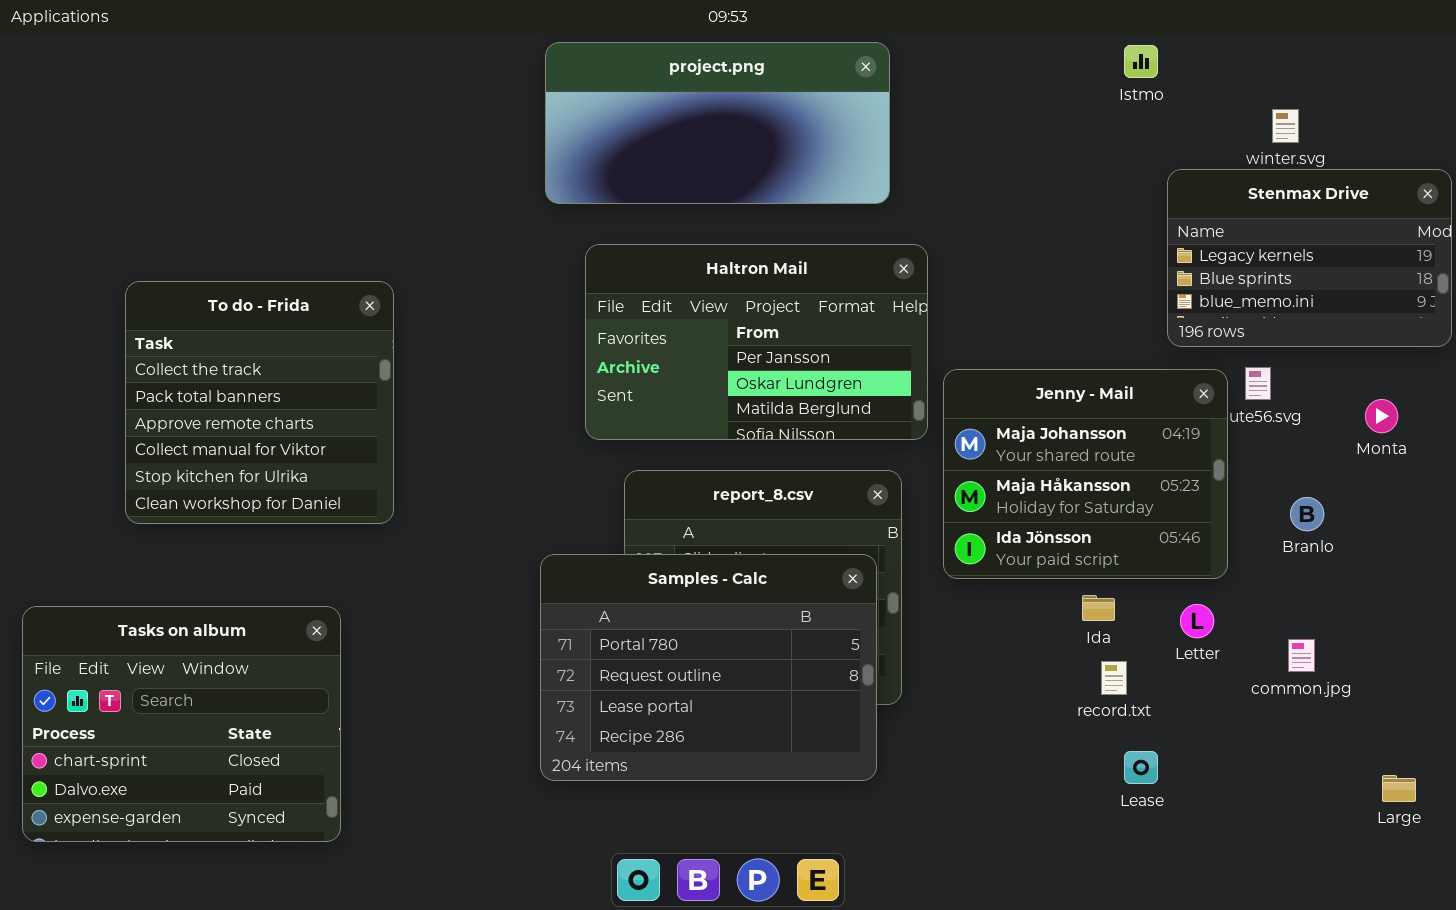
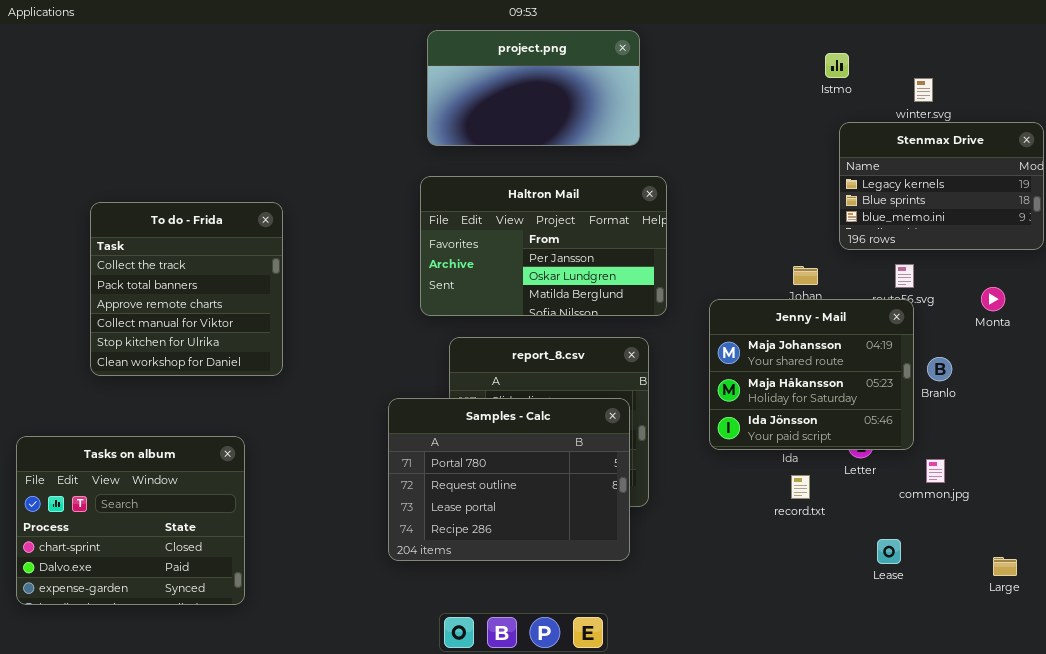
project.png: [545,42,890,204] -> [427,30,640,146], resized
Istmo: [1124,45,1158,78] -> [825,53,849,78], moved
Jenny - Mail: [943,369,1228,579] -> [709,299,914,450], moved
Lease: [1124,751,1158,784] -> [877,539,901,564], moved

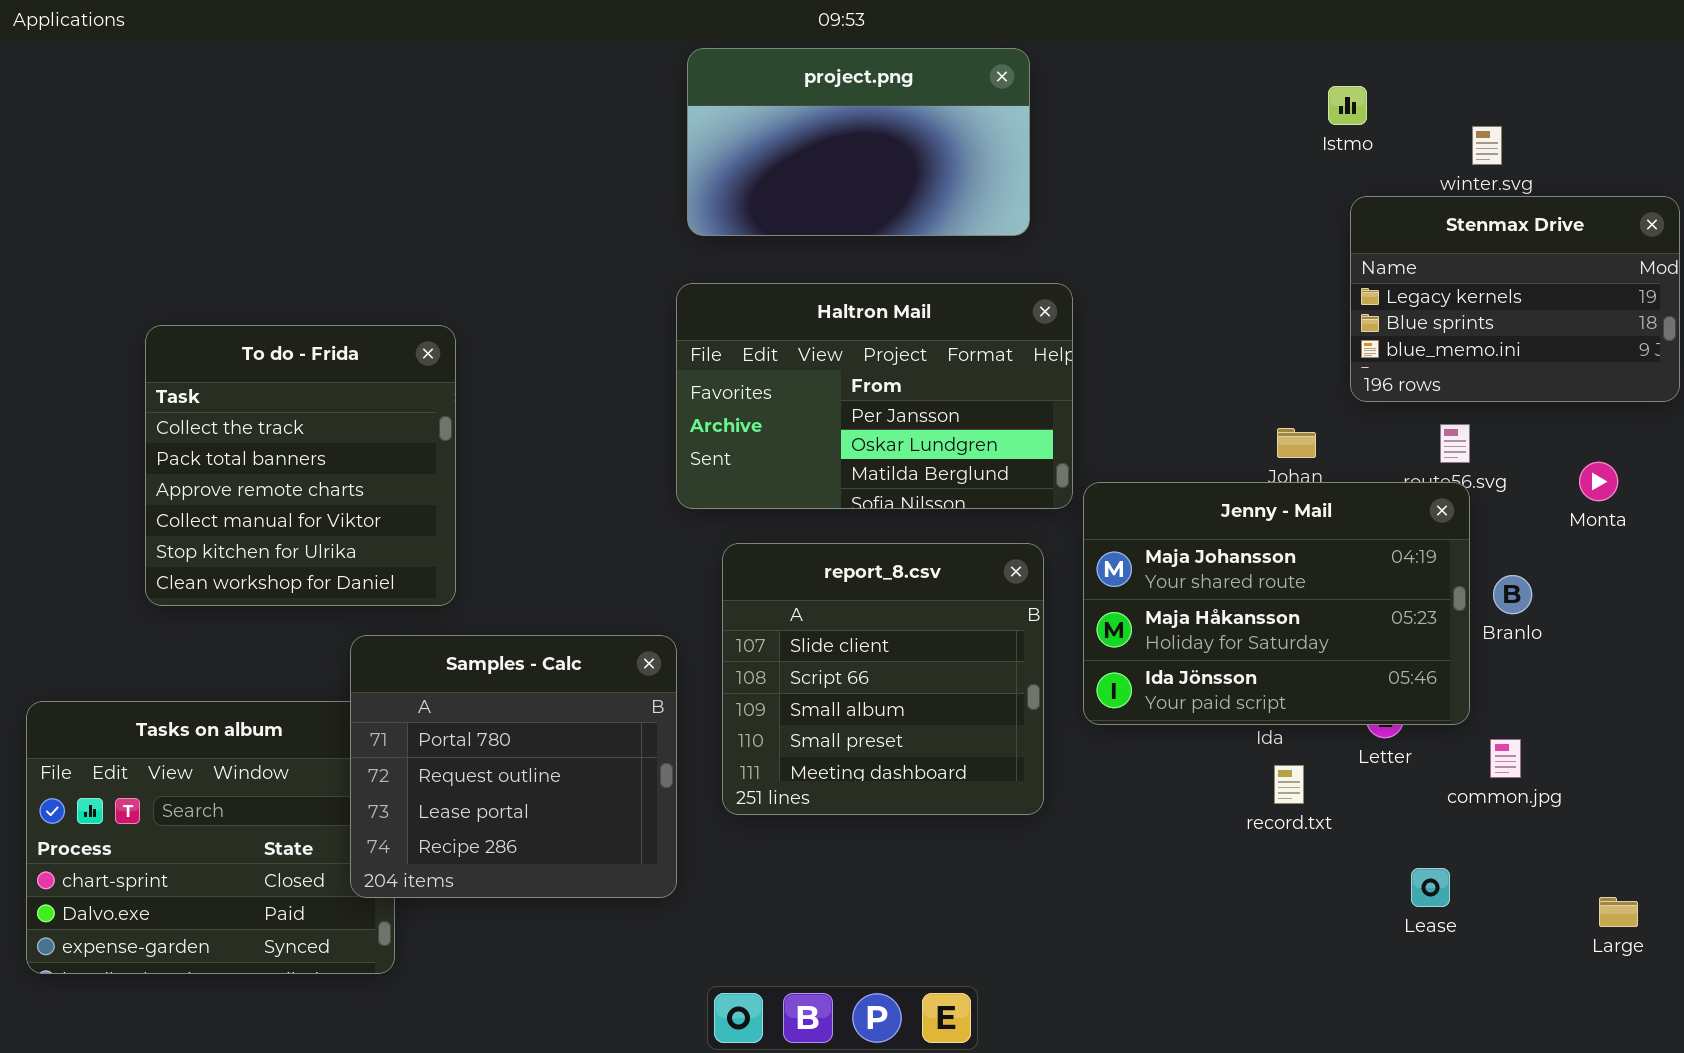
Jenny - Mail: [709,299,914,450] -> [1083,482,1470,725], resized
Samples - Calc: [388,398,630,561] -> [350,635,677,898], moved, resized

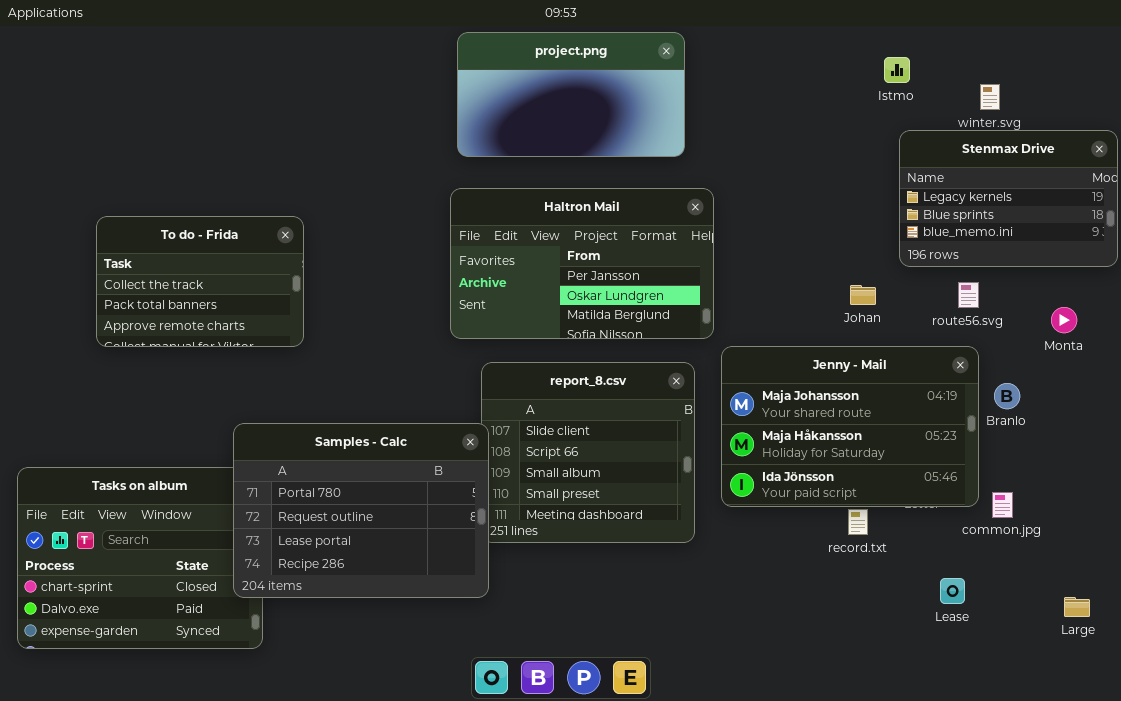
To do - Frida: [145,325,456,606] -> [96,216,304,347], resized
Jenny - Mail: [1083,482,1470,725] -> [721,346,979,507], moved
Samples - Calc: [350,635,677,898] -> [233,423,489,598], resized

